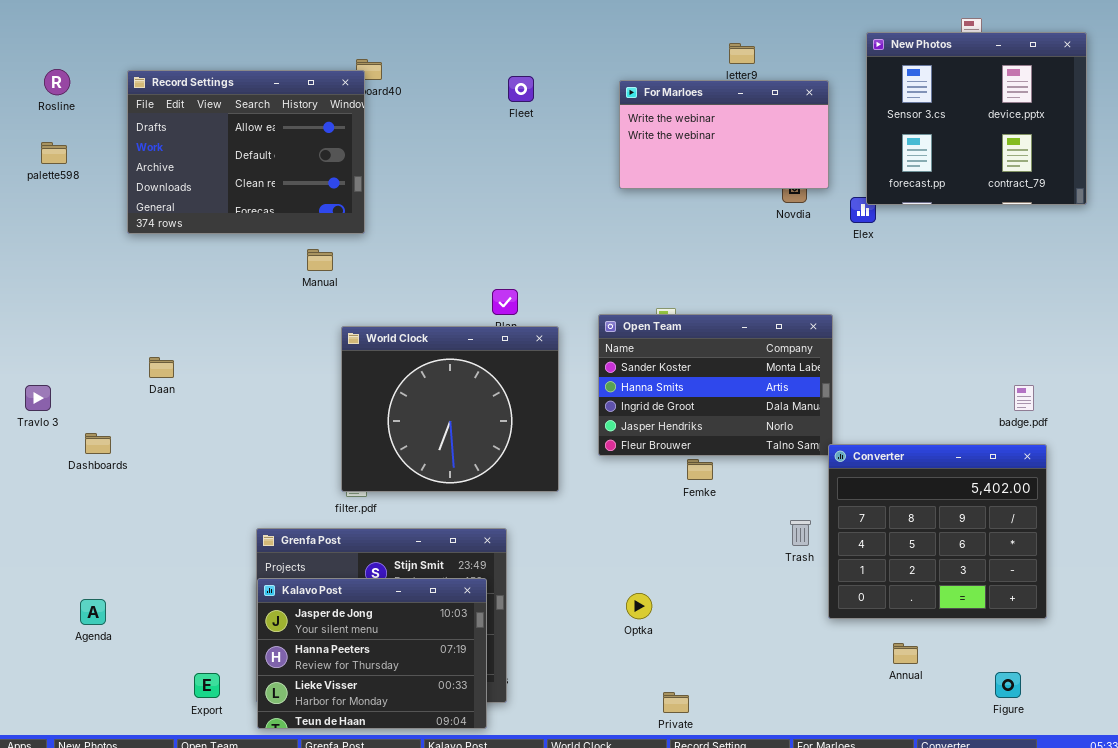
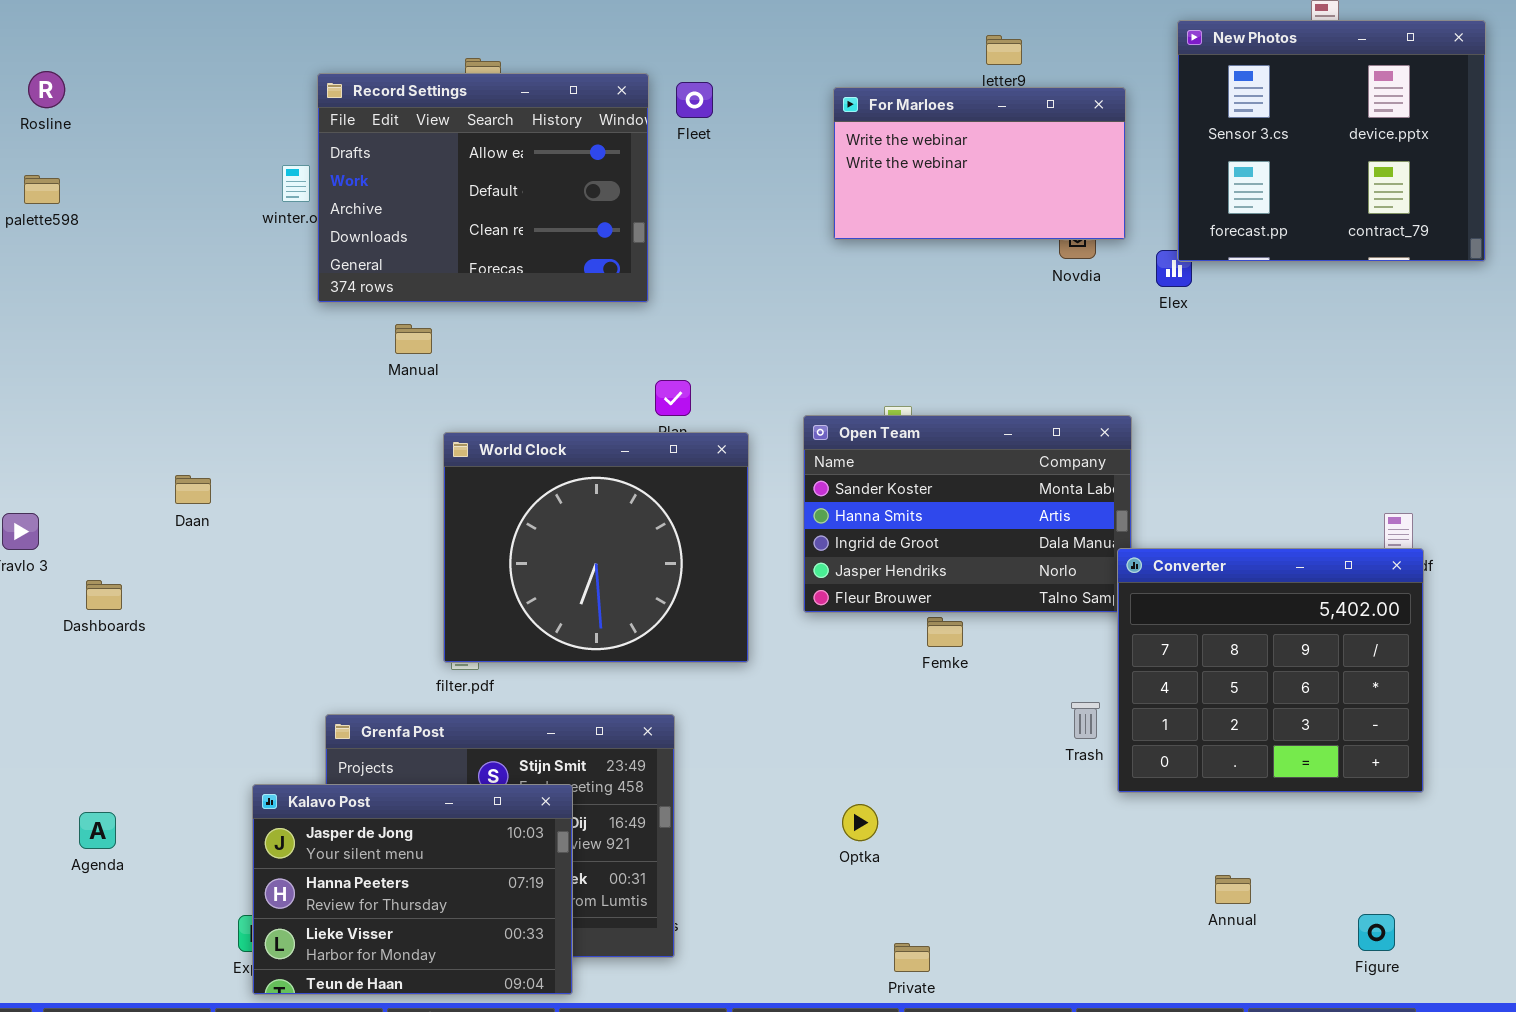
Record Settings: [127,70,365,234] -> [317,73,649,303], moved
Converter: [828,444,1047,619] -> [1117,548,1424,793], moved
Kalavo Post: [257,578,487,729] -> [252,784,573,995], moved

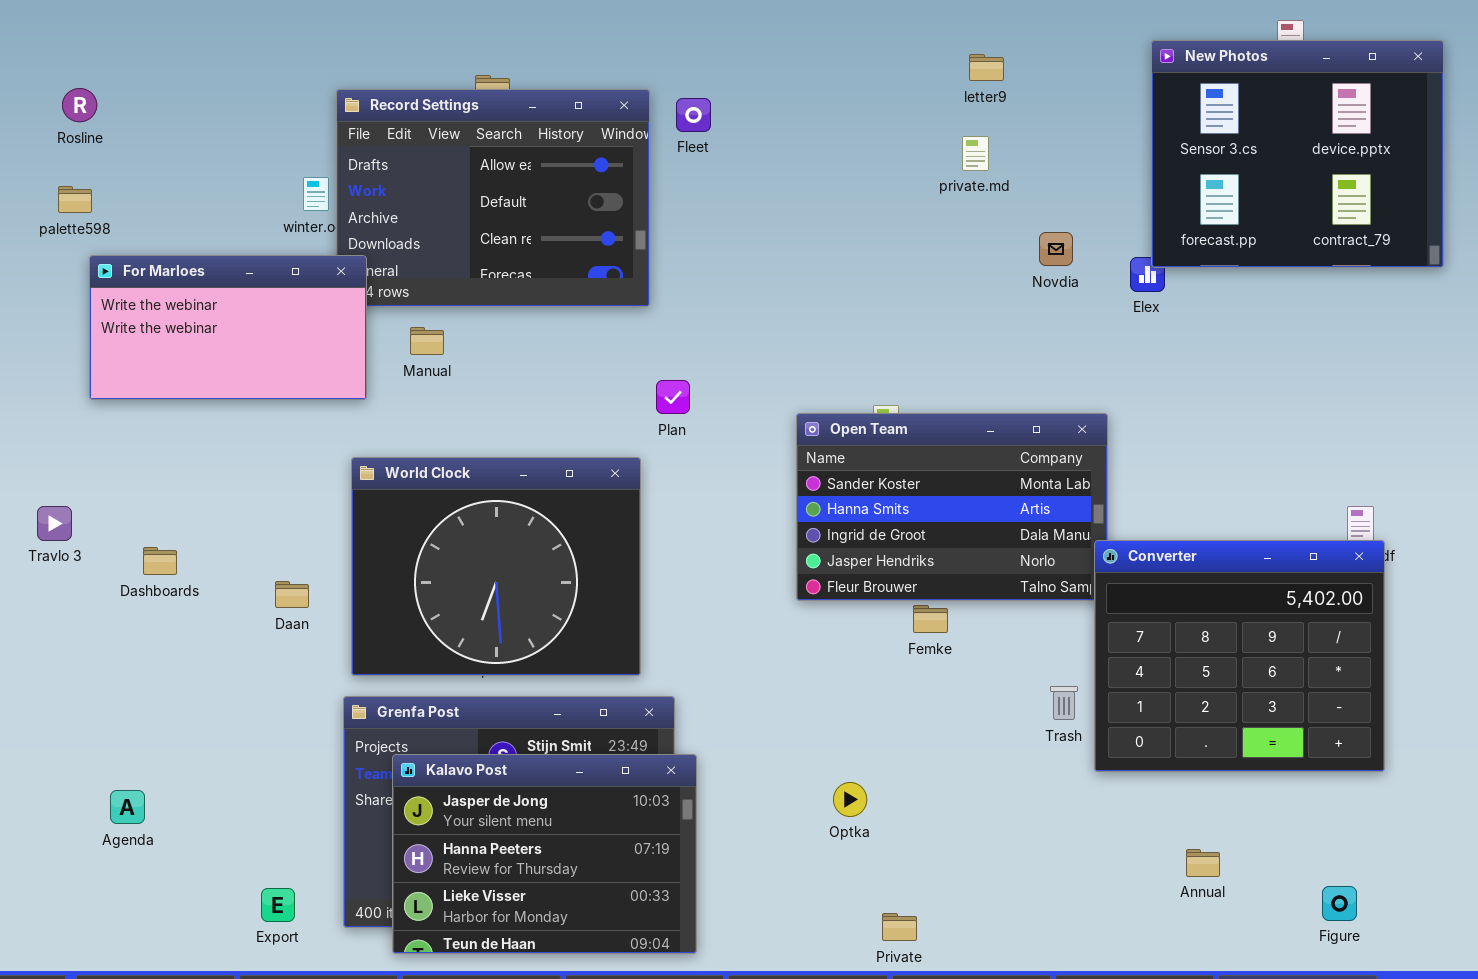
For Marloes: [833,87,1126,240] -> [89,255,367,400], moved
World Clock: [443,432,749,663] -> [351,457,641,676], moved
Daan: [175,475,211,504] -> [275,581,309,608], moved
Dashboards: [86,580,122,610] -> [143,547,177,575], moved
Kalavo Post: [252,784,573,995] -> [392,754,697,954], moved

